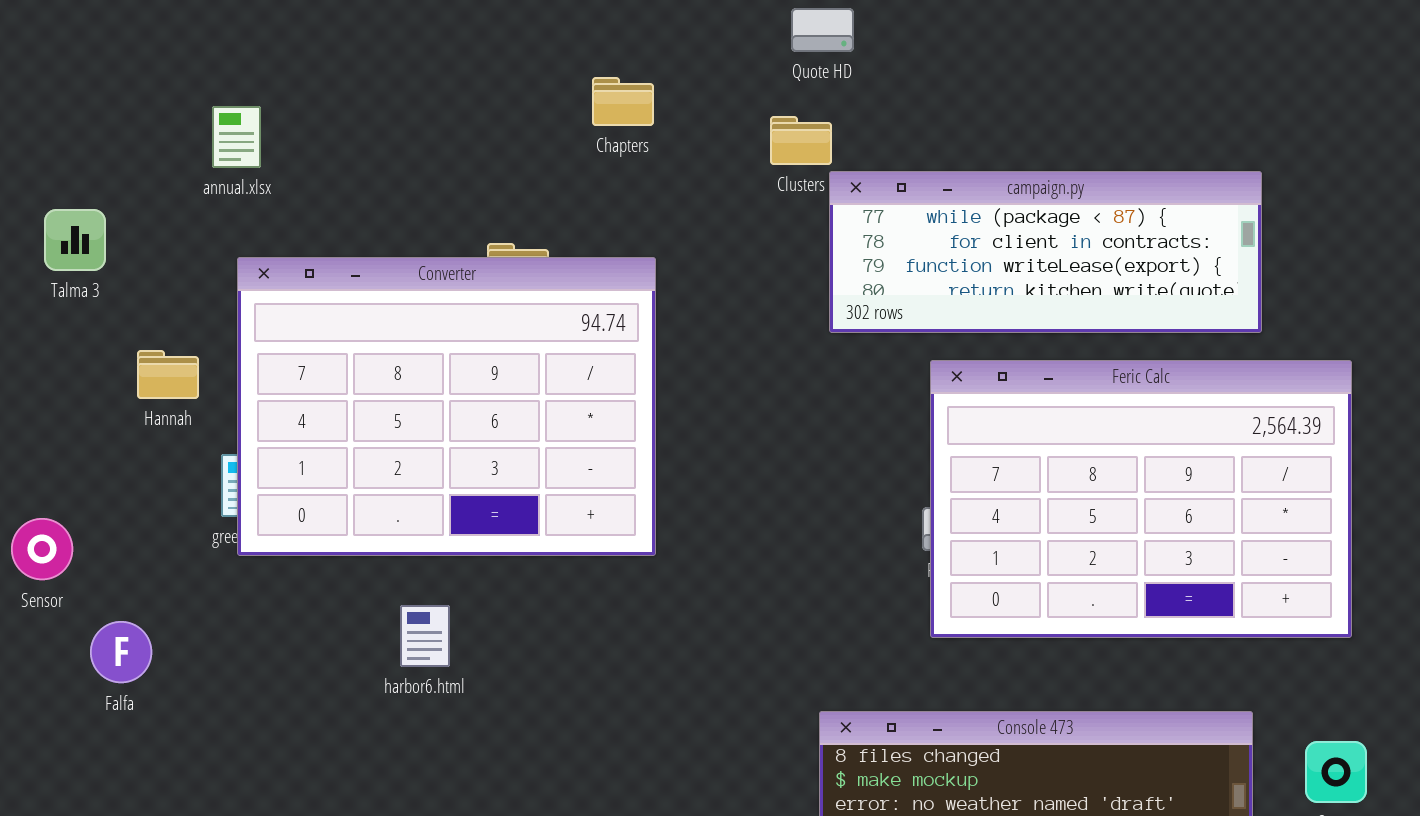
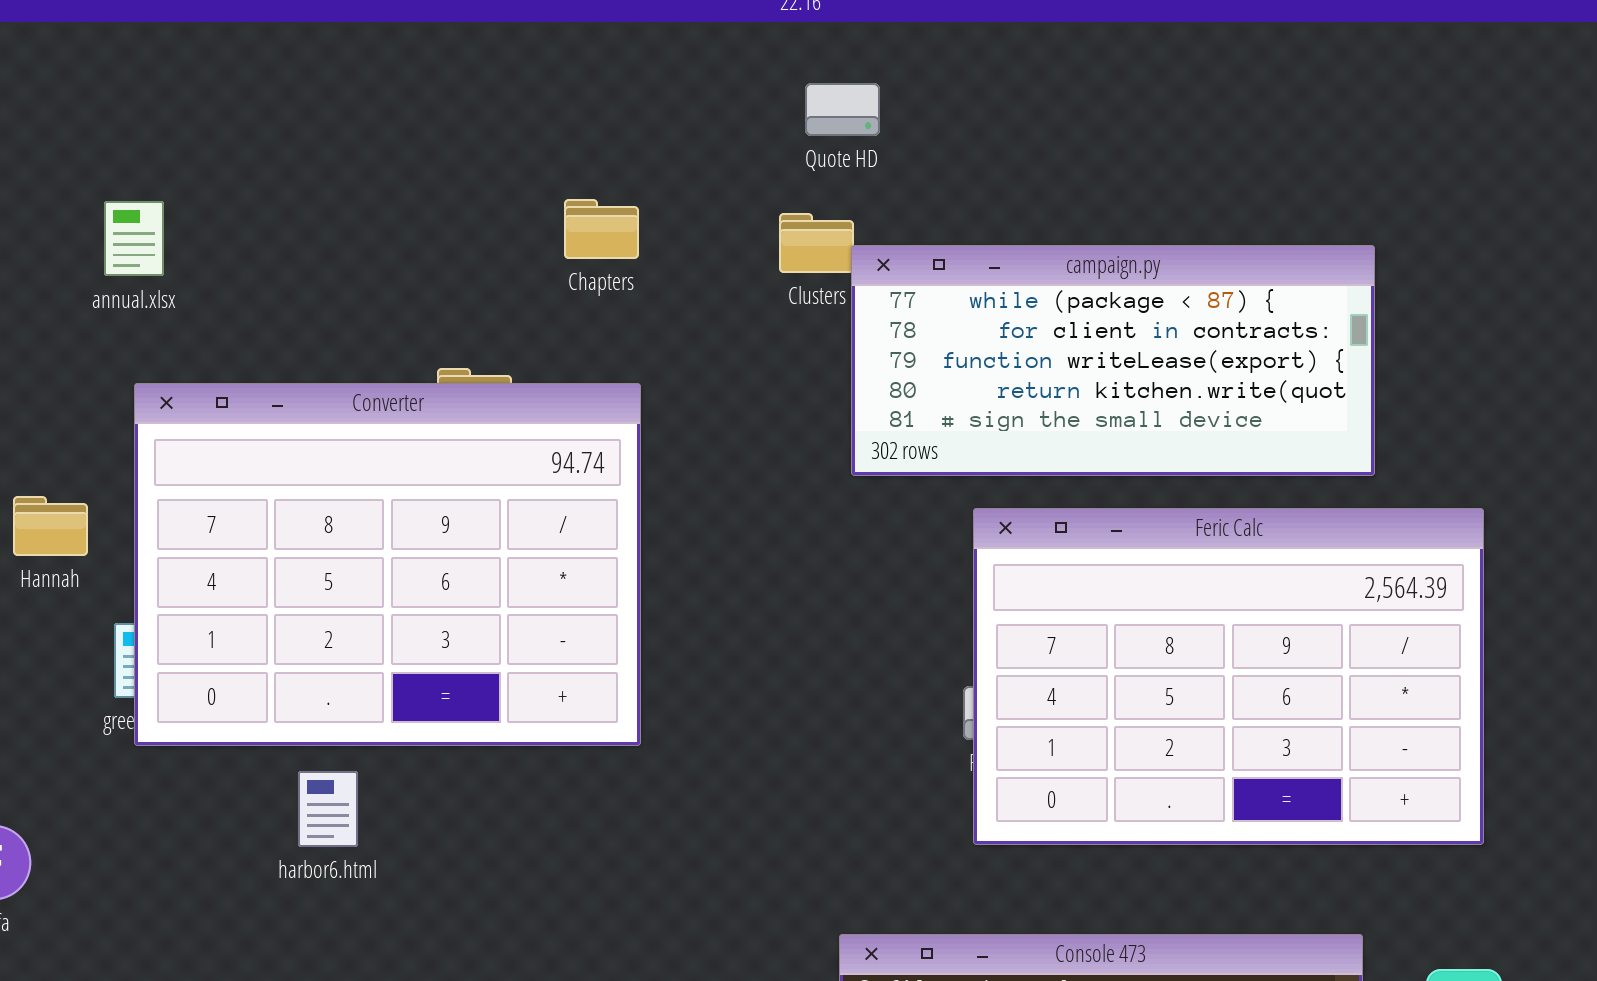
Chapters: [592,77,654,126] -> [564,199,639,259], moved
campaign.py: [829,171,1262,333] -> [851,245,1375,476], resized
harbor6.html: [400,605,450,667] -> [298,771,358,847], moved

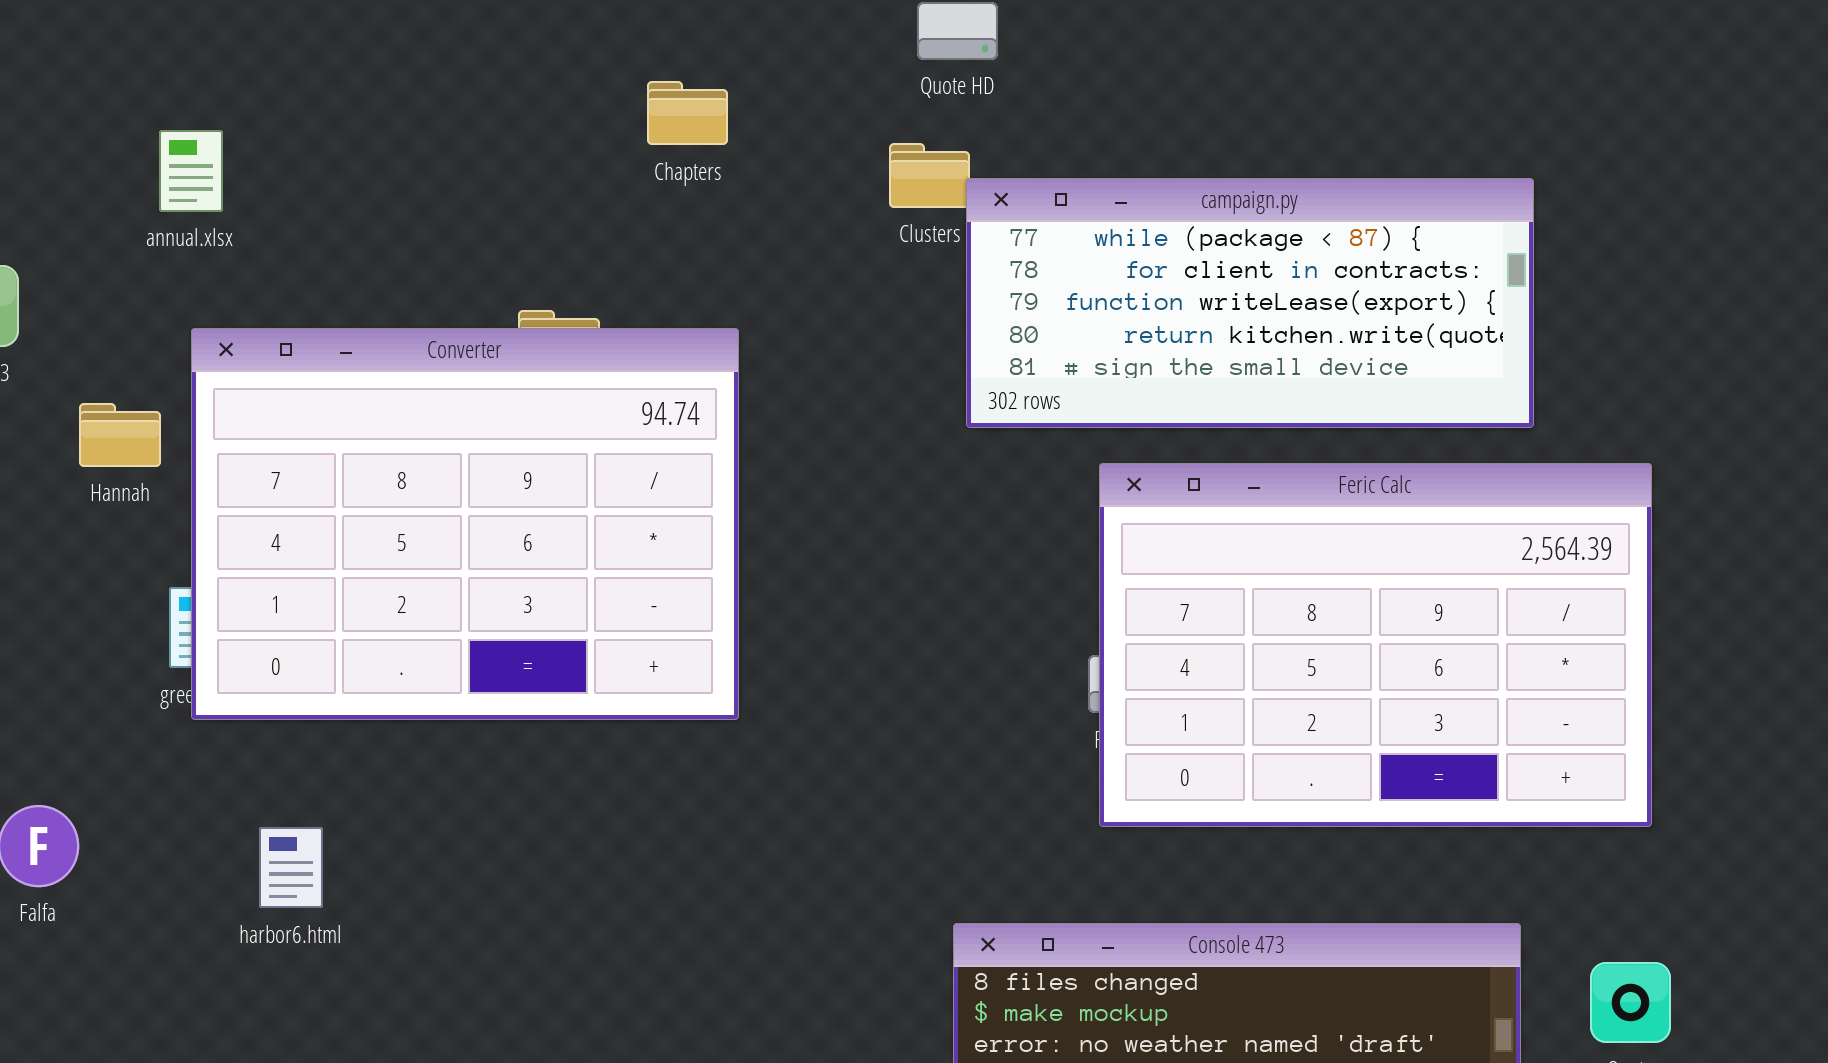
Chapters: [564,199,639,259] -> [647,81,728,145], moved
Hannah: [13,496,88,556] -> [79,403,161,467], moved
harbor6.html: [298,771,358,847] -> [259,827,323,908], moved

